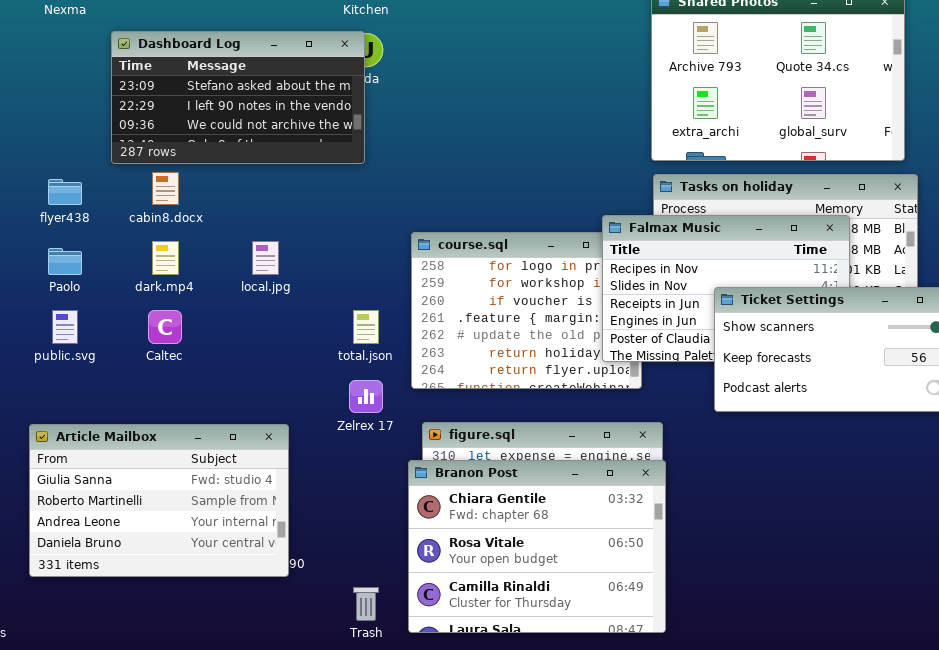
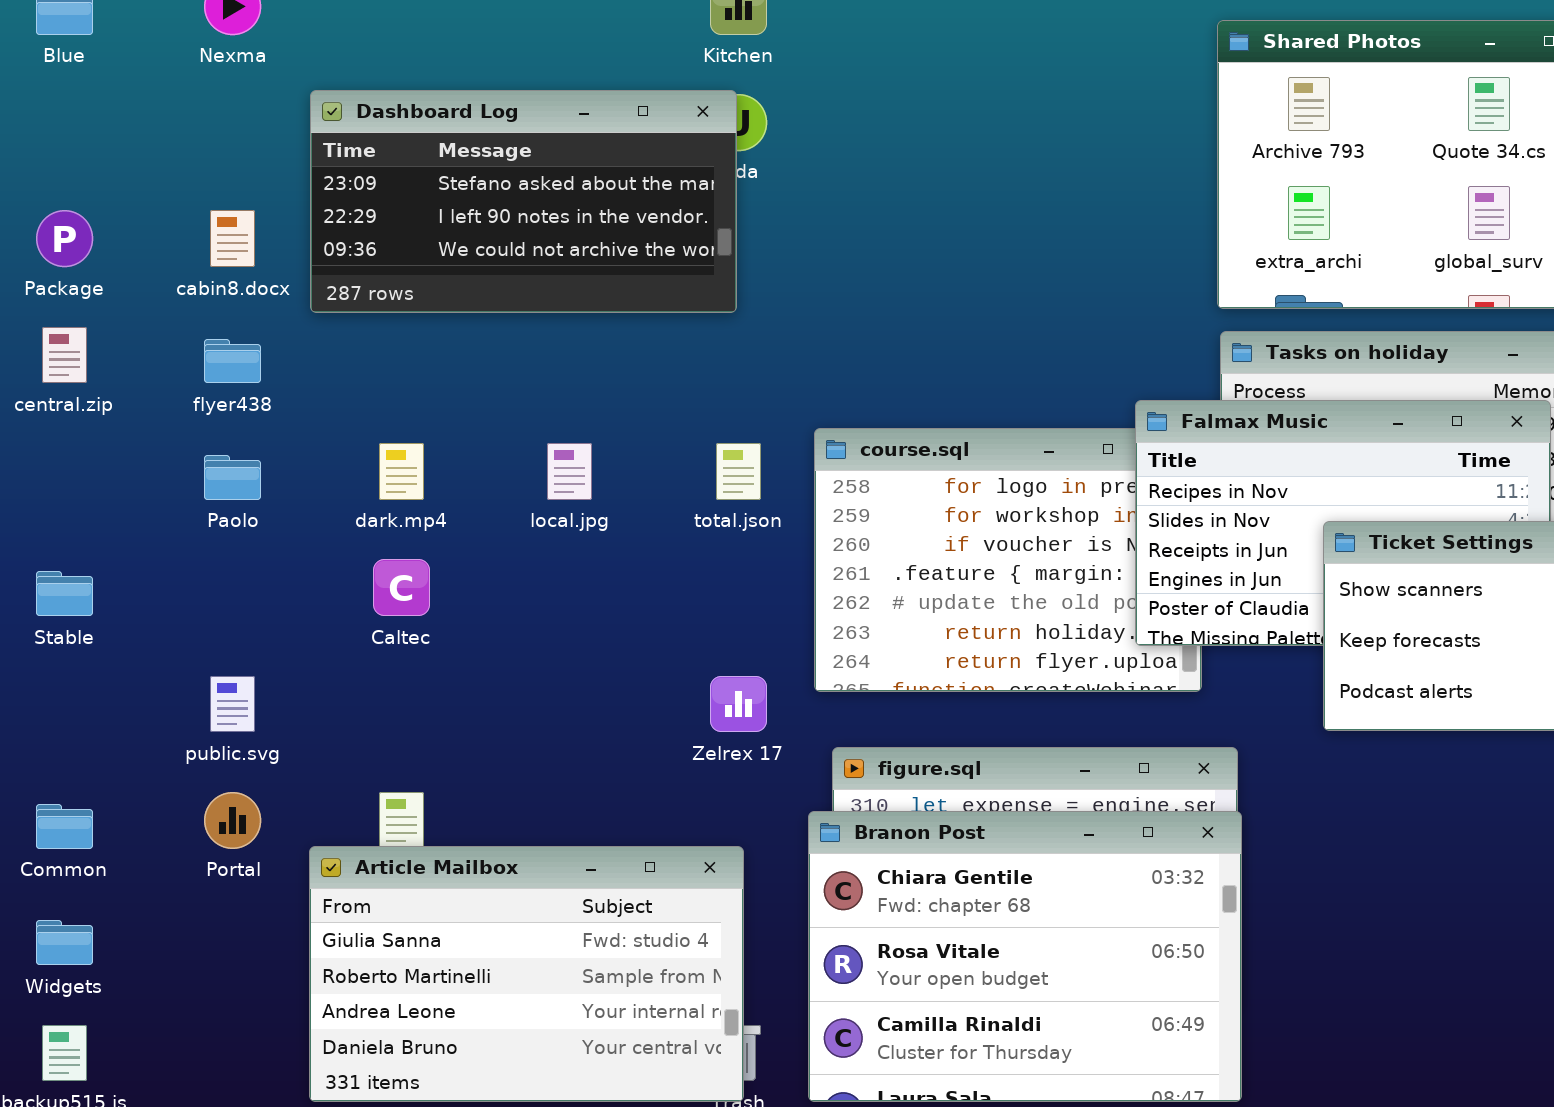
cabin8.docx: [152,172,179,205] -> [210,210,255,267], moved
public.svg: [52,310,78,344] -> [210,676,255,732], moved
total.json: [353,310,379,344] -> [716,443,761,500], moved
Article Mailbox: [29,424,289,577] -> [309,846,744,1102], moved

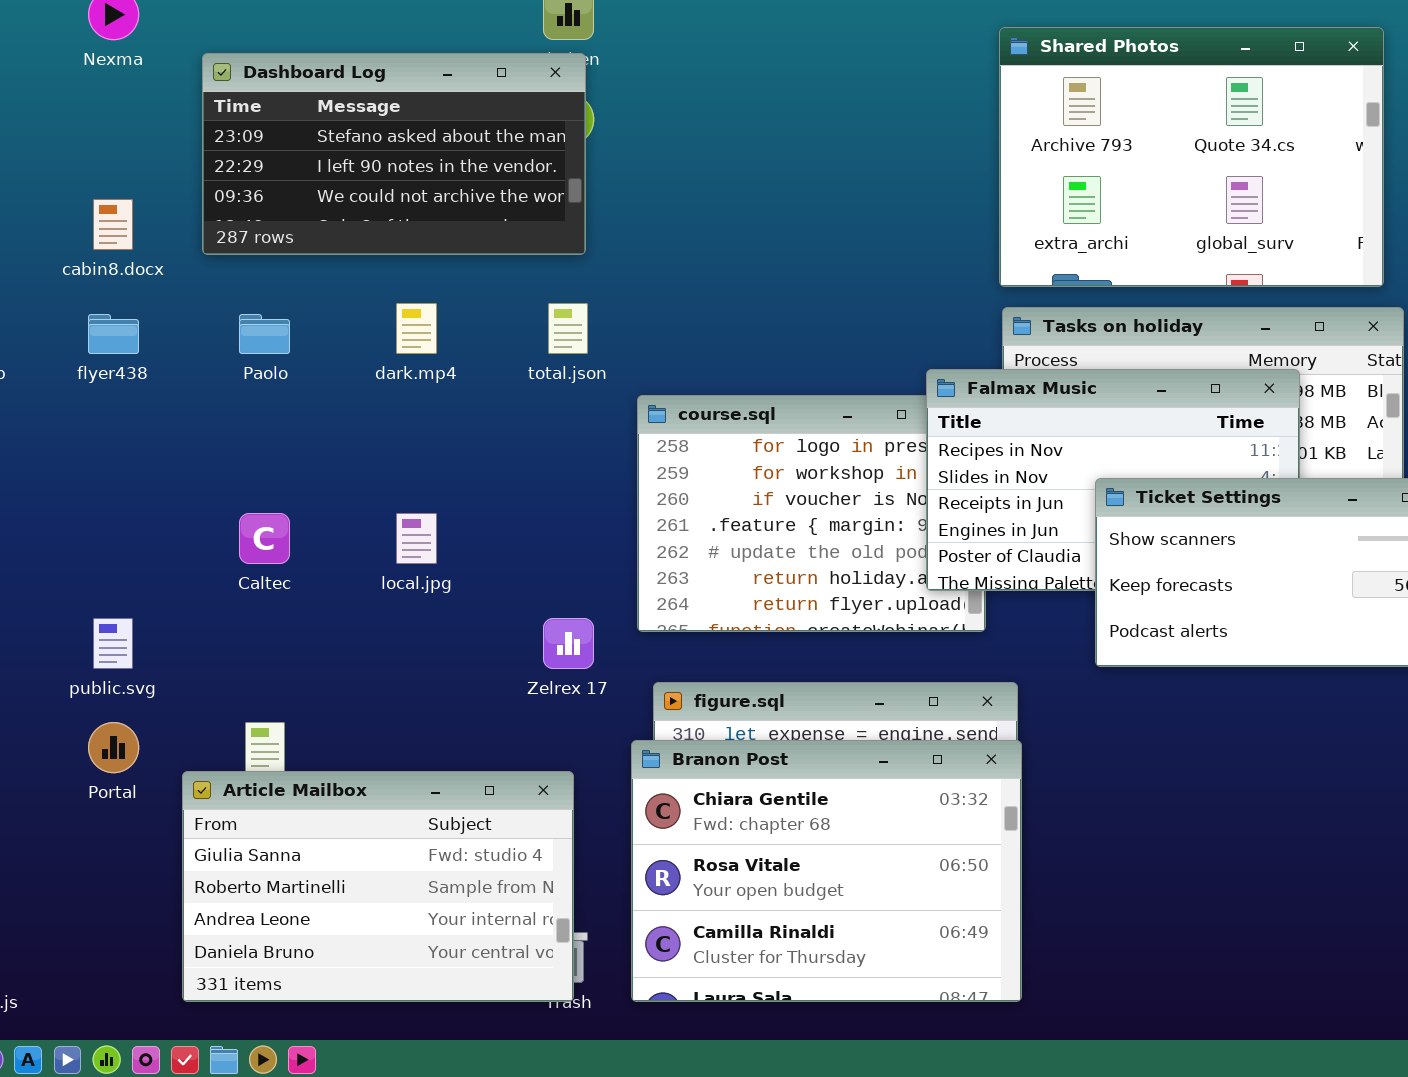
Dashboard Log: [310,90,737,313] -> [202,53,586,255], moved
dark.mp4: [379,443,424,500] -> [396,303,437,354], moved
local.jpg: [547,443,592,500] -> [396,513,437,564], moved
total.json: [716,443,761,500] -> [548,303,588,354], moved
Paolo: [204,455,261,500] -> [239,314,290,354], moved

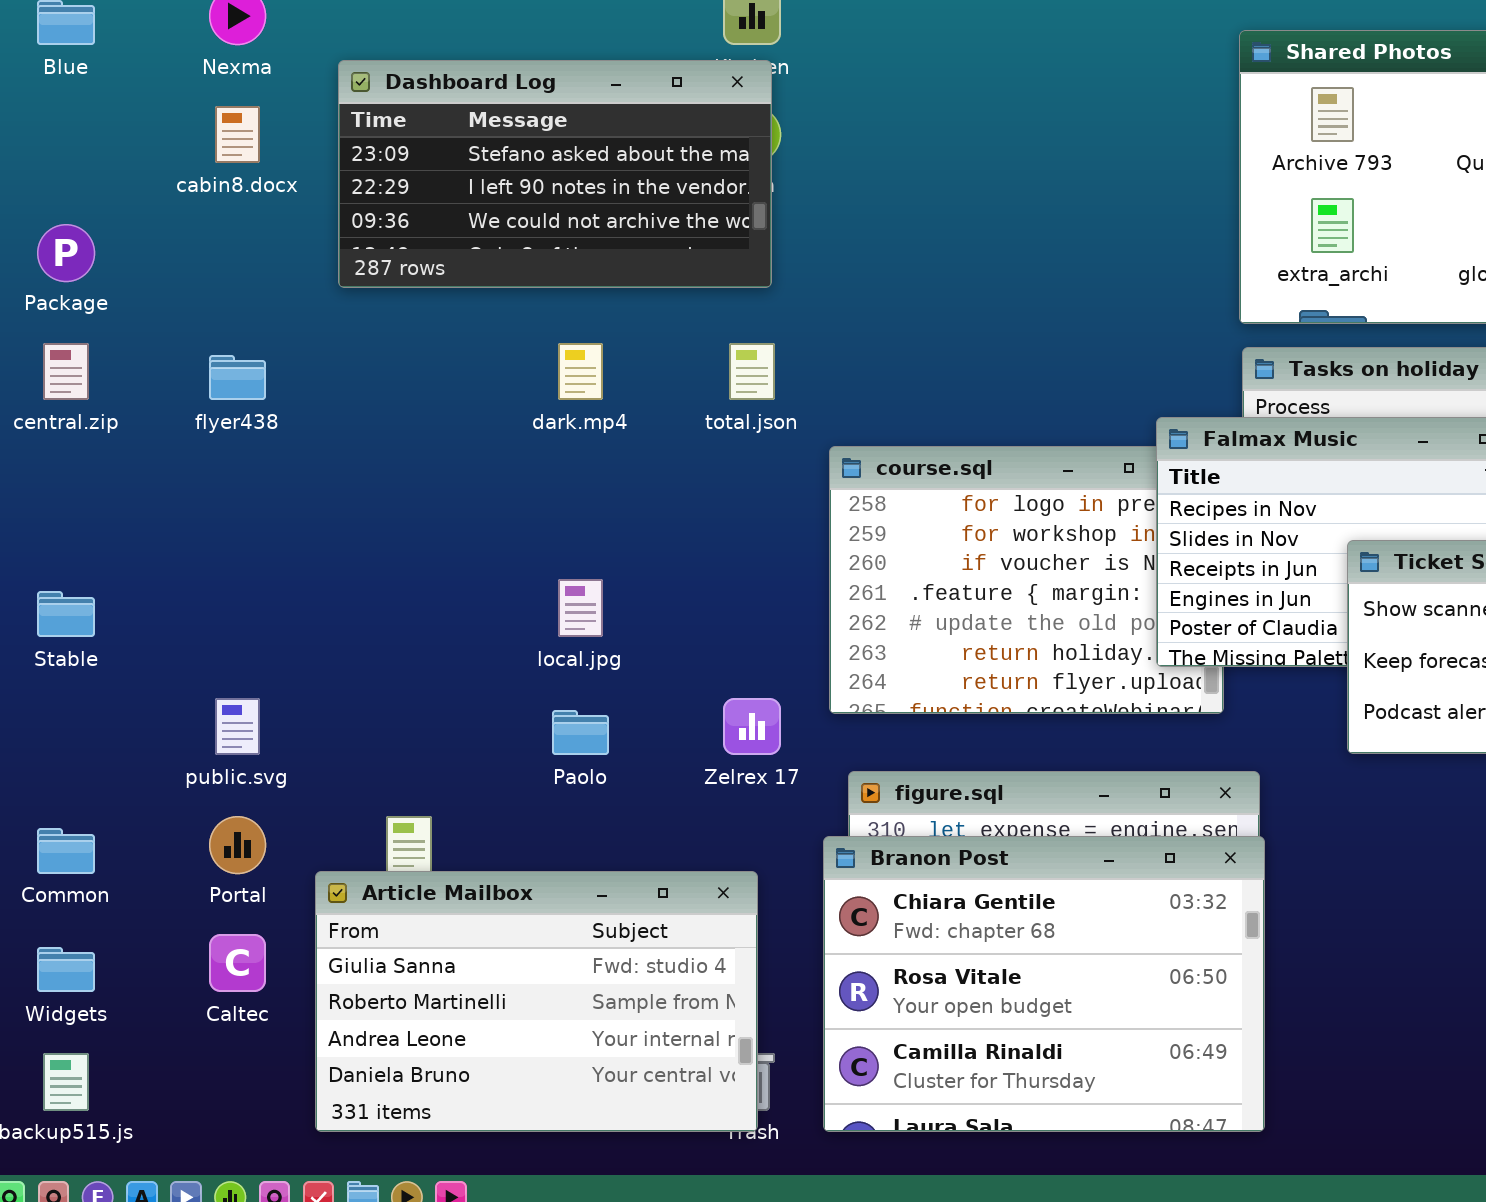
cabin8.docx: [93,199,133,250] -> [215,106,260,163], moved
Paolo: [239,314,290,354] -> [552,710,609,755], moved
Caltec: [239,513,290,564] -> [209,934,266,992], moved

